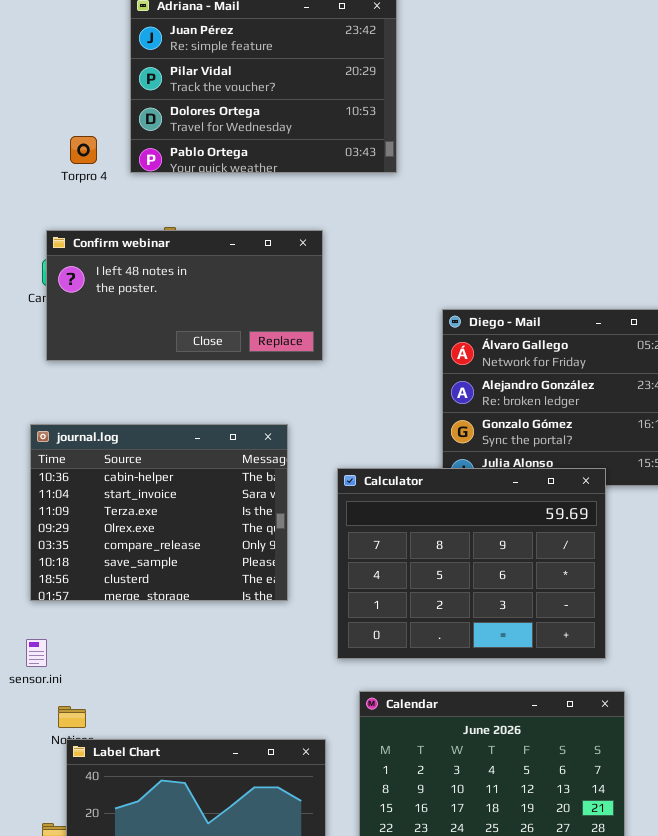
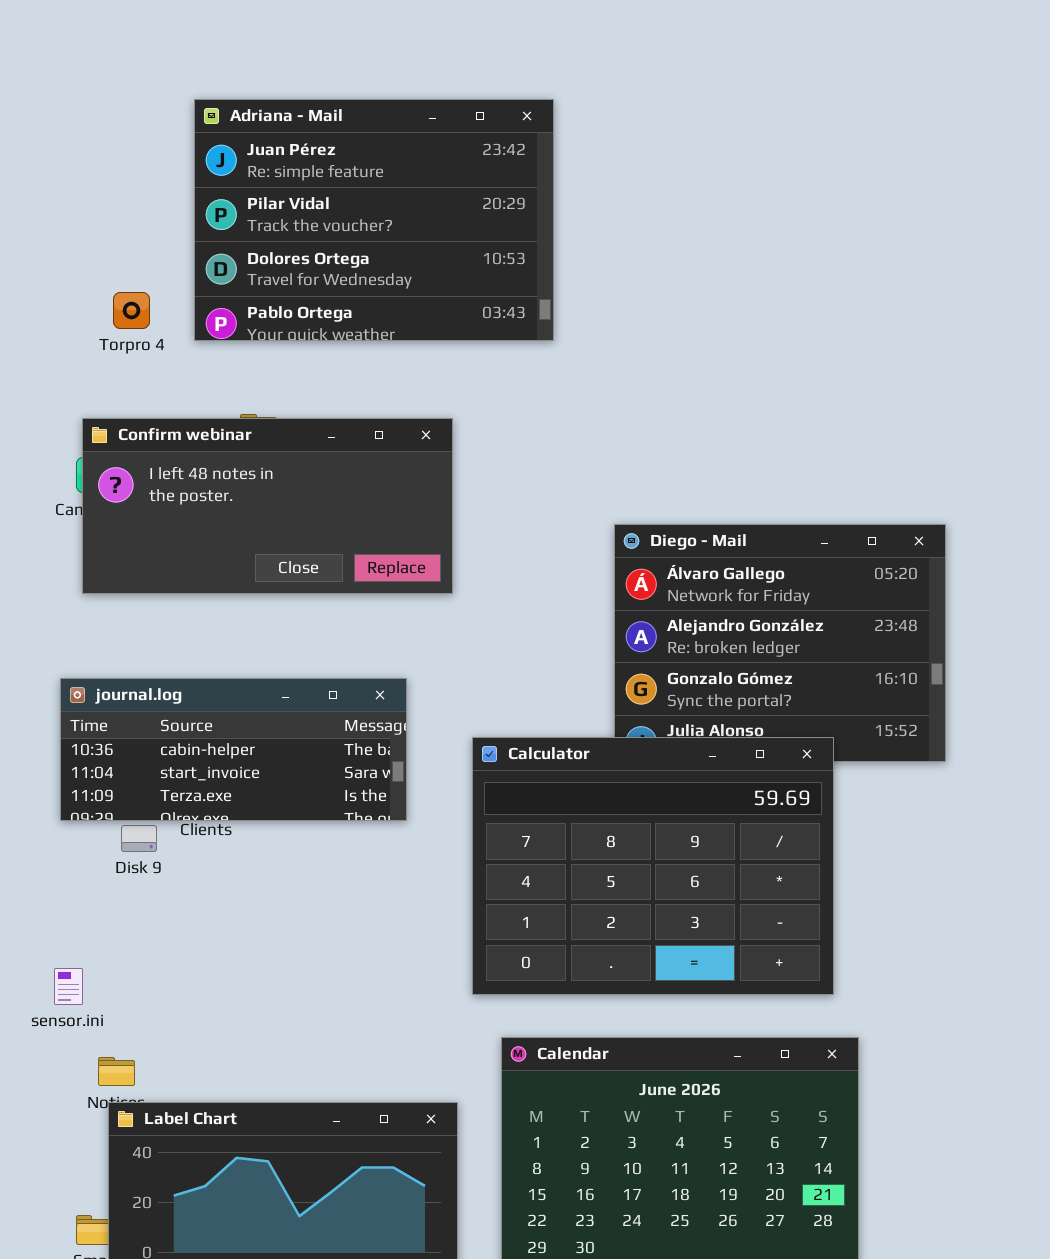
journal.log: [30,424,288,601] -> [60,678,407,821], resized

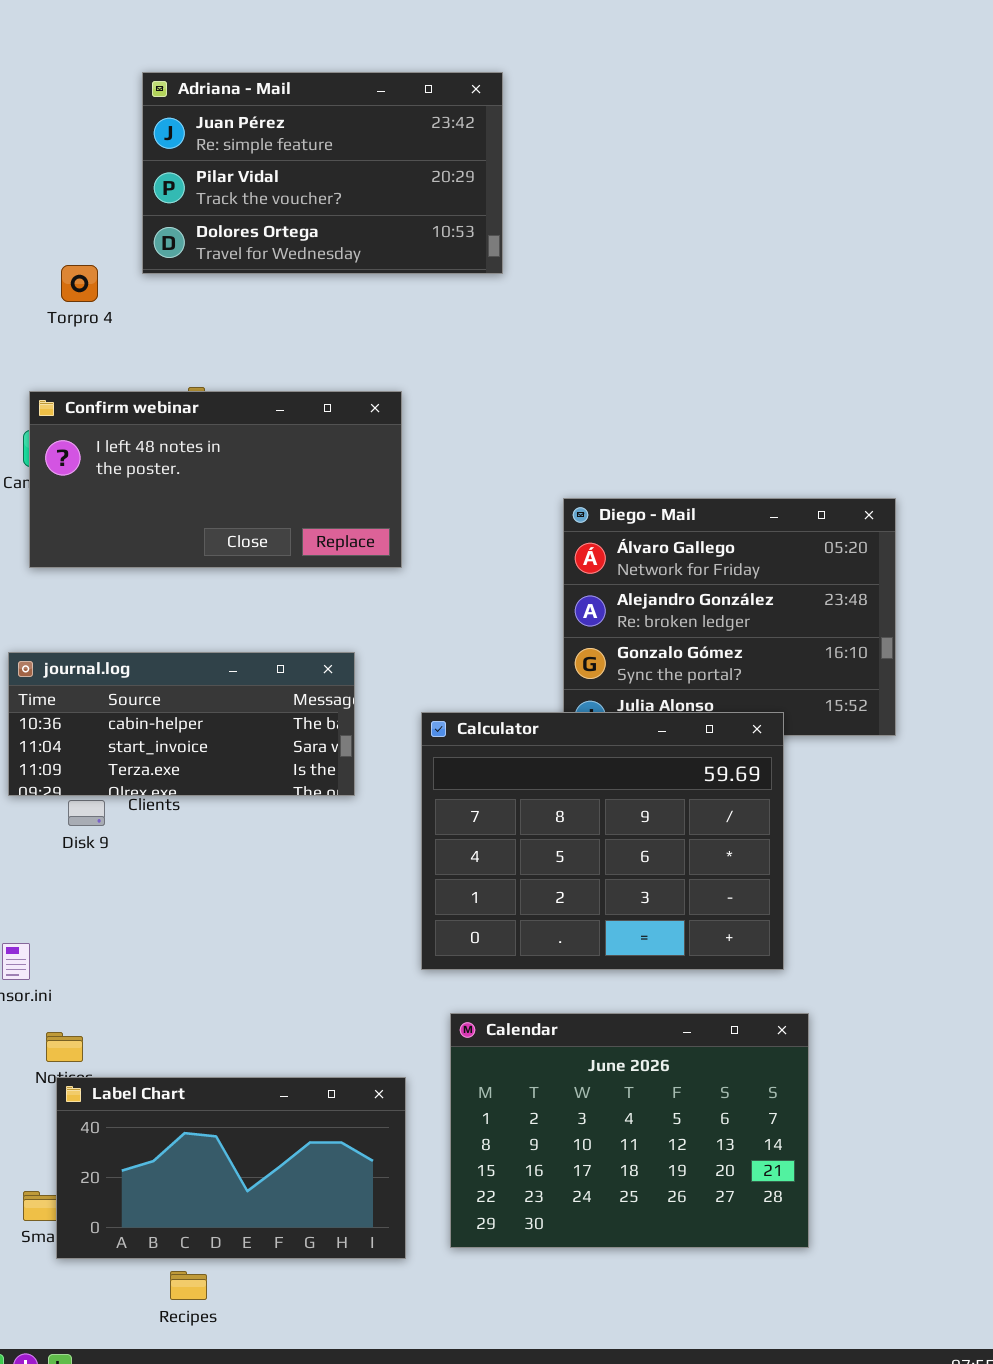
Adriana - Mail: [194,99,554,341] -> [142,72,503,274], resized

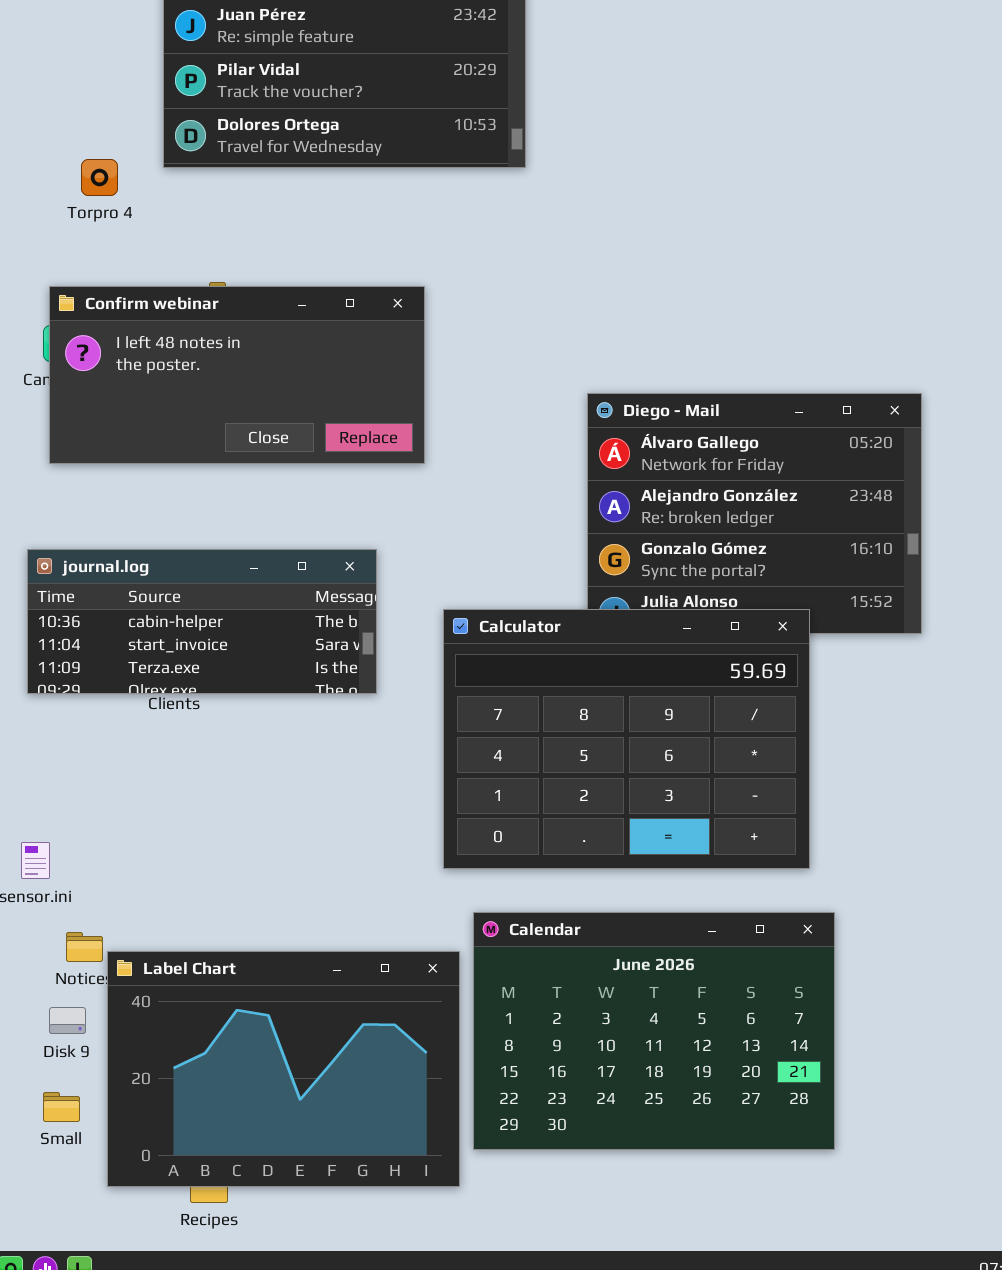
Disk 9: [68,800,105,826] -> [49,1007,86,1034], moved
Label Chart: [56,1077,406,1259] -> [107,951,460,1187], moved, resized

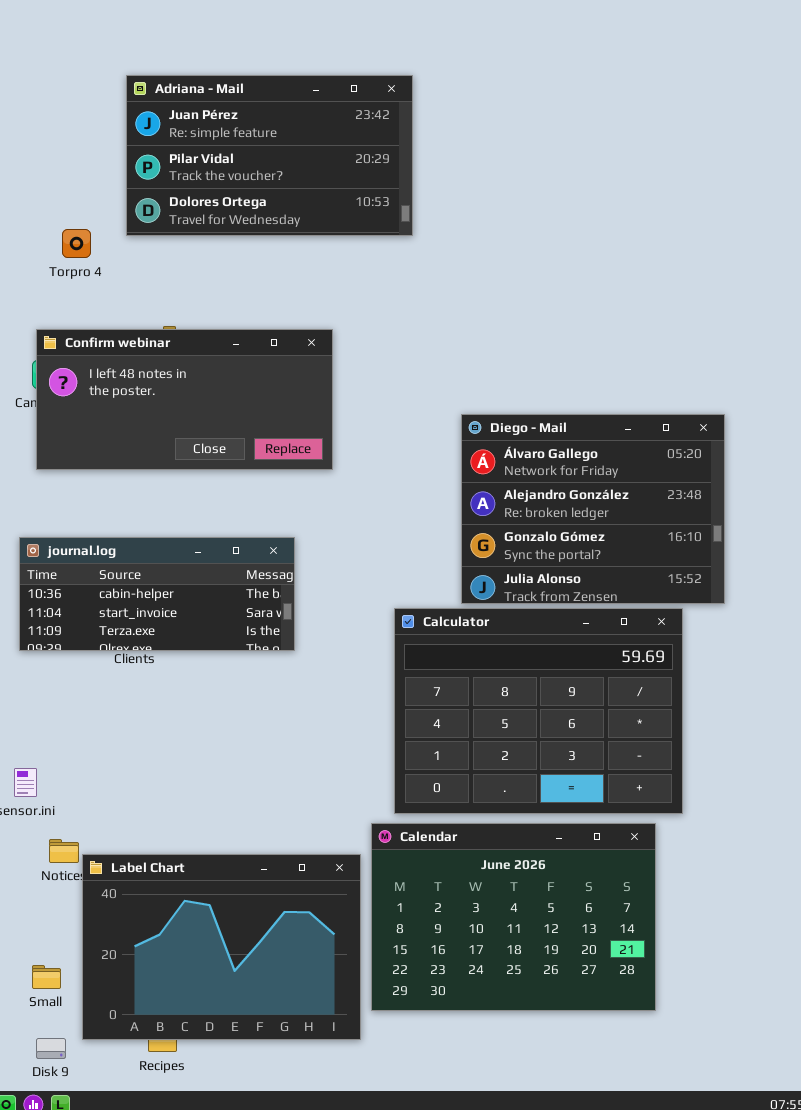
Calculator: [443,609,810,869] -> [394,608,683,814], moved
Disk 9: [49,1007,86,1034] -> [36,1038,66,1059], moved

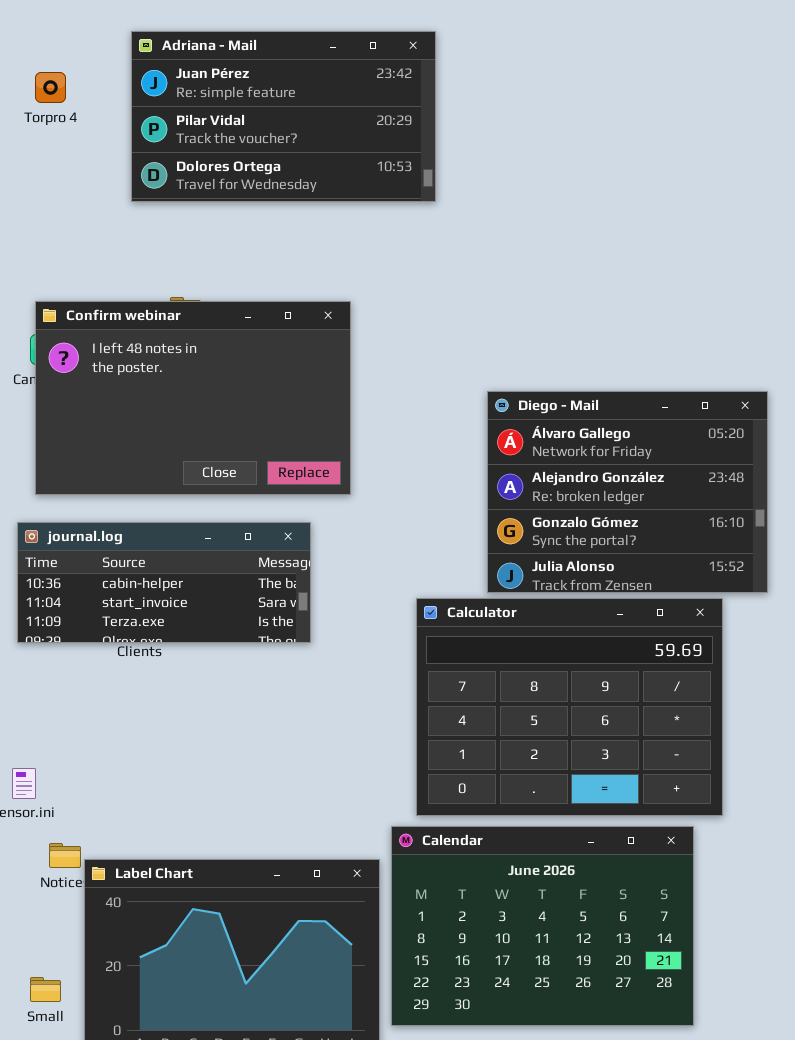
Torpro 4: [62,229,91,258] -> [35,72,66,103], moved
Confirm webinar: [36,329,333,470] -> [35,301,351,495], resized

